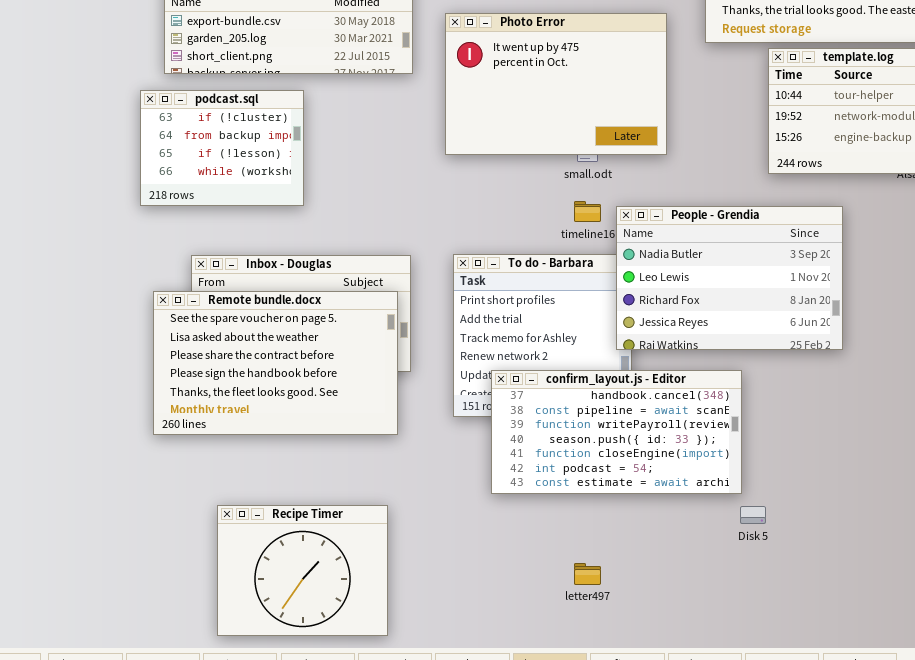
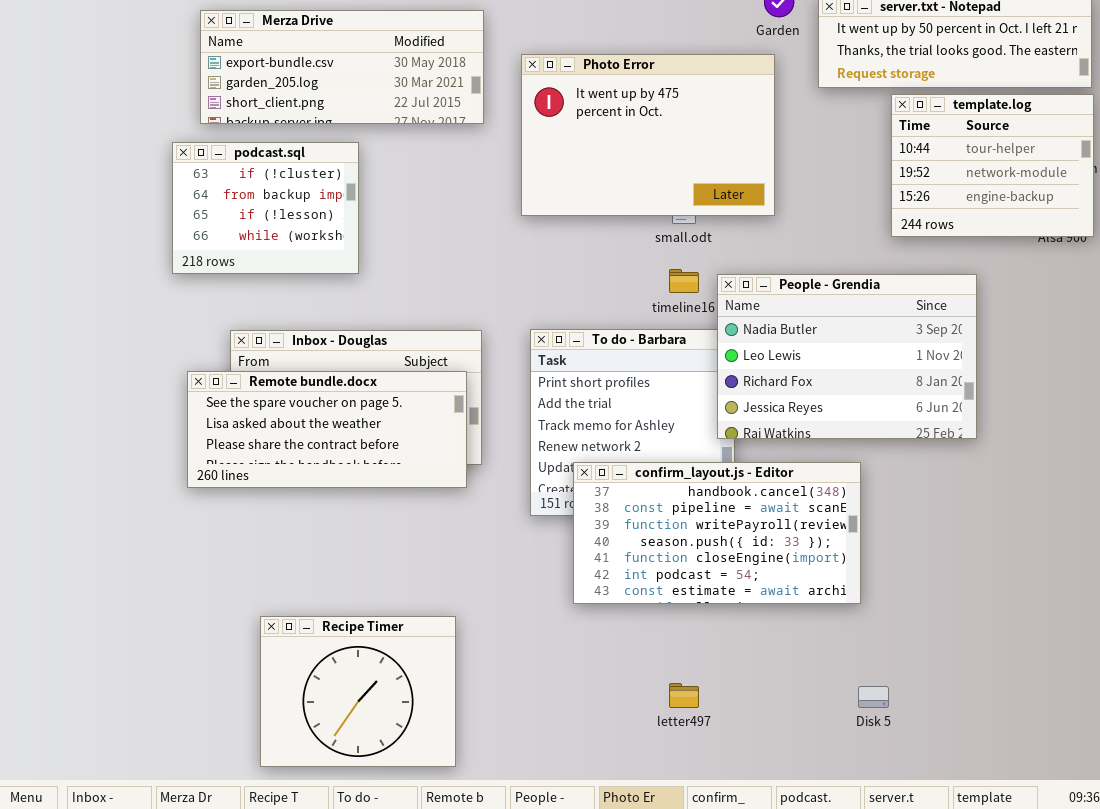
Remote bundle.docx: [153,291,398,435] -> [187,371,467,488], resized
Disk 5: [740,506,766,524] -> [858,686,889,708], moved

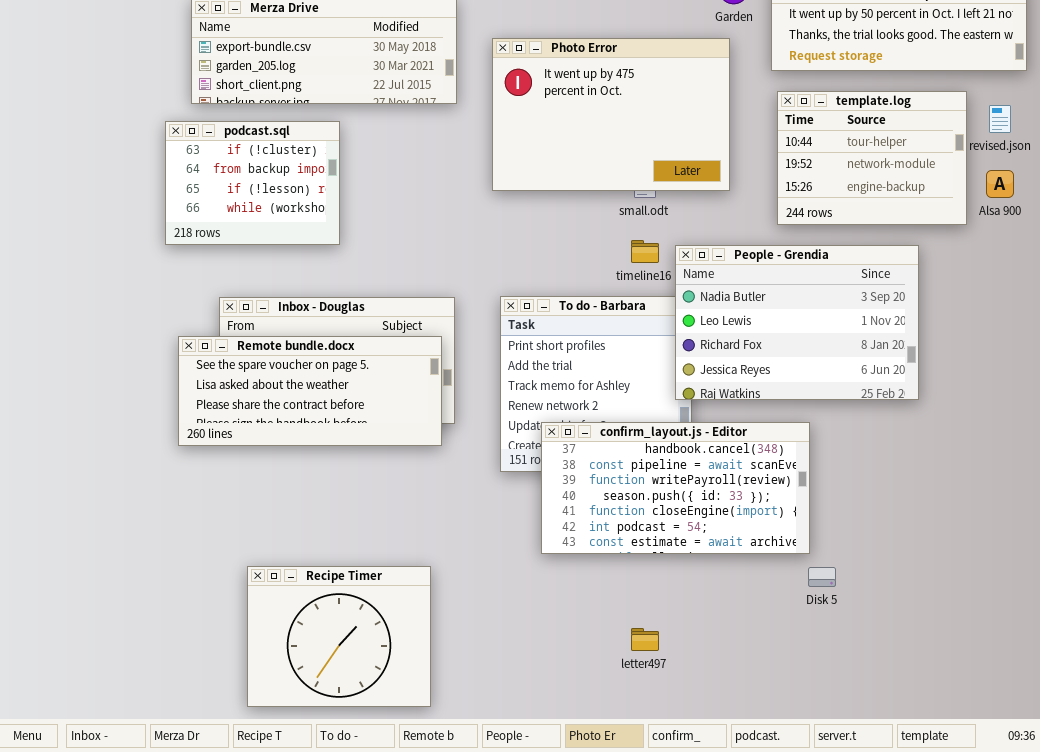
template.log: [891,94,1094,237] -> [777,91,967,225], moved
Disk 5: [858,686,889,708] -> [808,567,836,587], moved

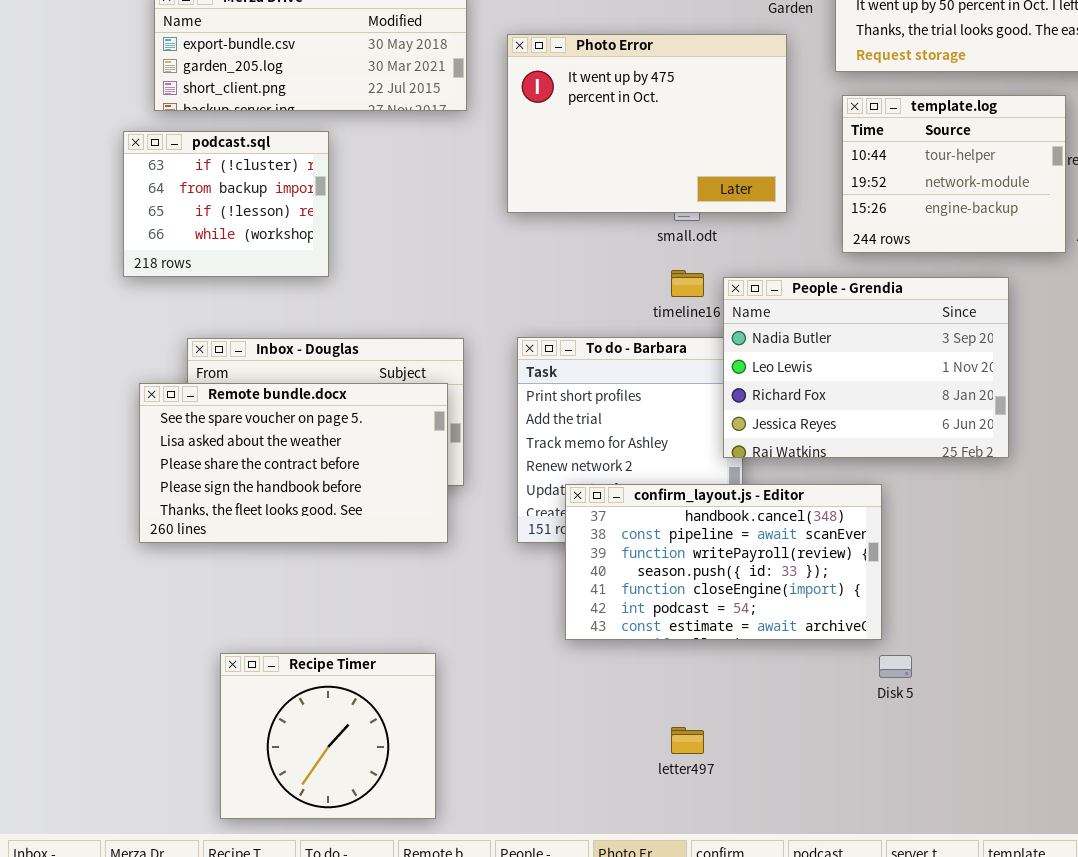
Remote bundle.docx: [178,336,442,446] -> [139,383,448,543], resized

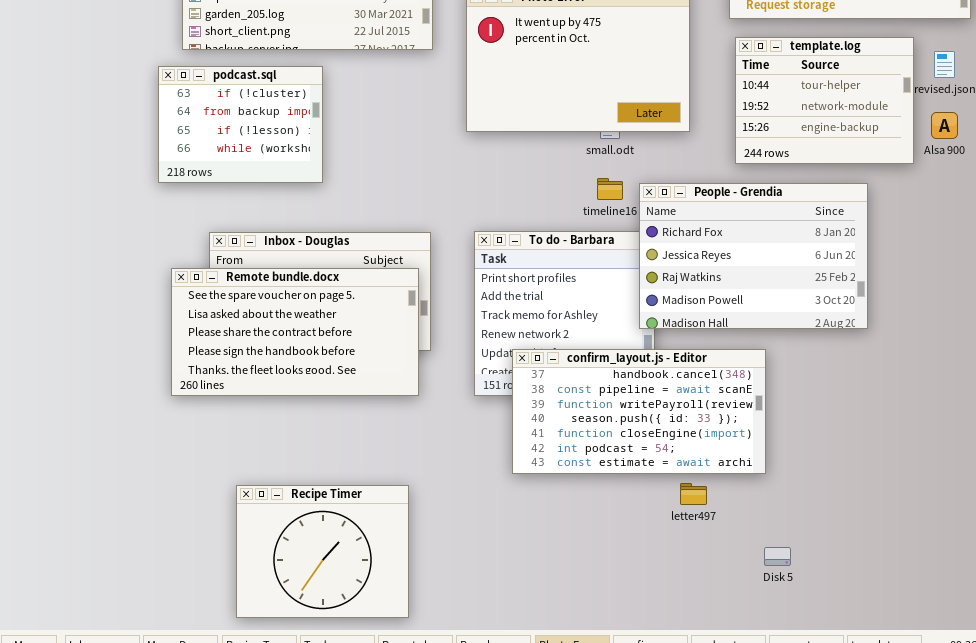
People - Grendia: [723,277,1009,458] -> [639,183,868,329], scrolled down 2 rows
Disk 5: [879,655,912,678] -> [764,547,791,566], moved
letter497: [671,727,704,754] -> [680,483,707,505], moved

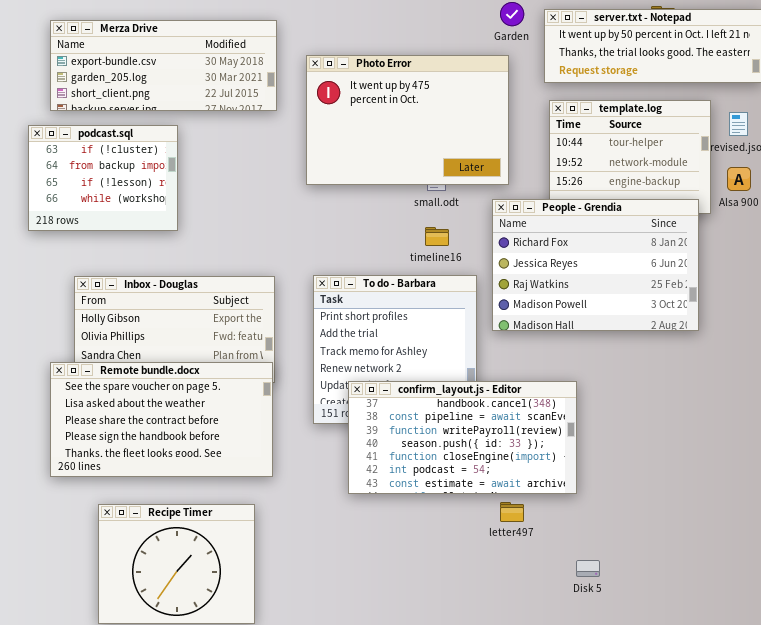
People - Grendia: [639,183,868,329] -> [492,199,699,331], moved
Remote bundle.docx: [171,268,419,396] -> [50,362,273,477], moved

